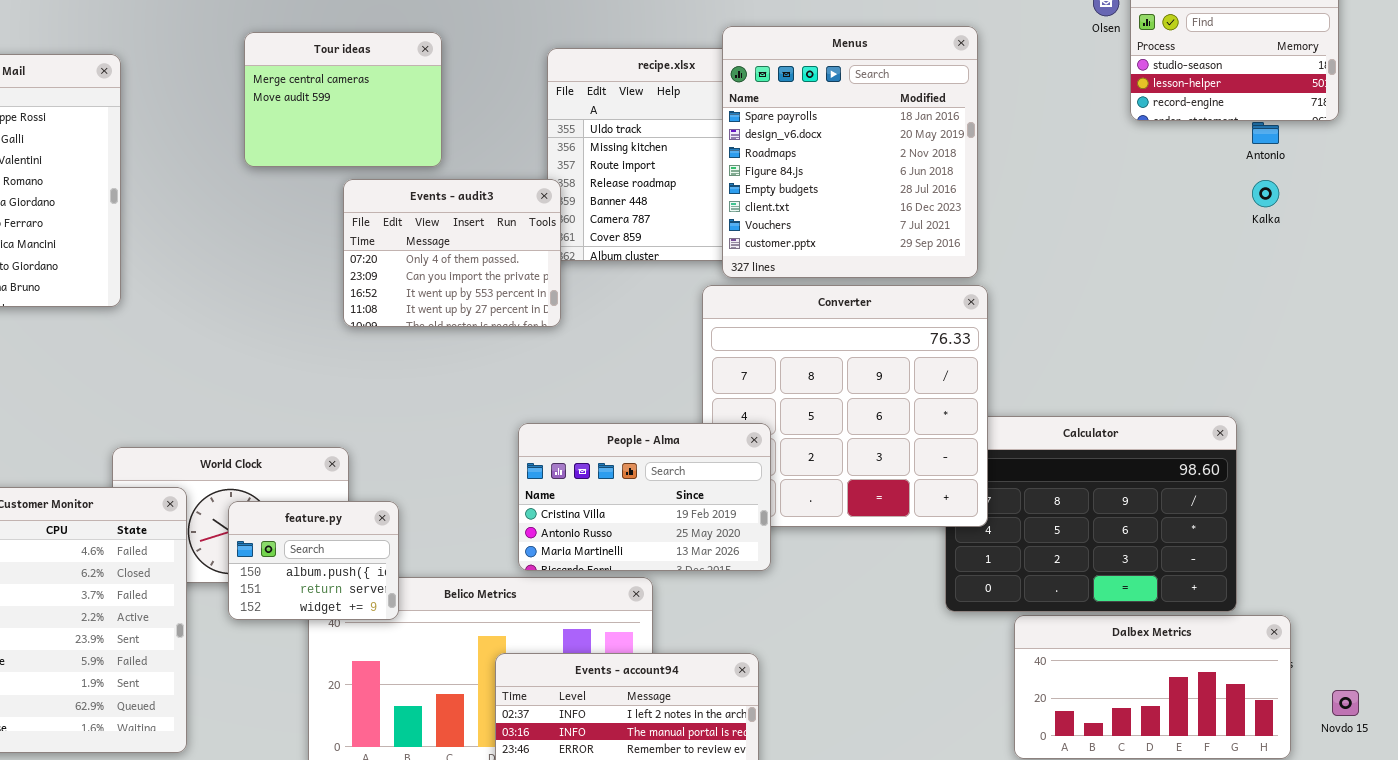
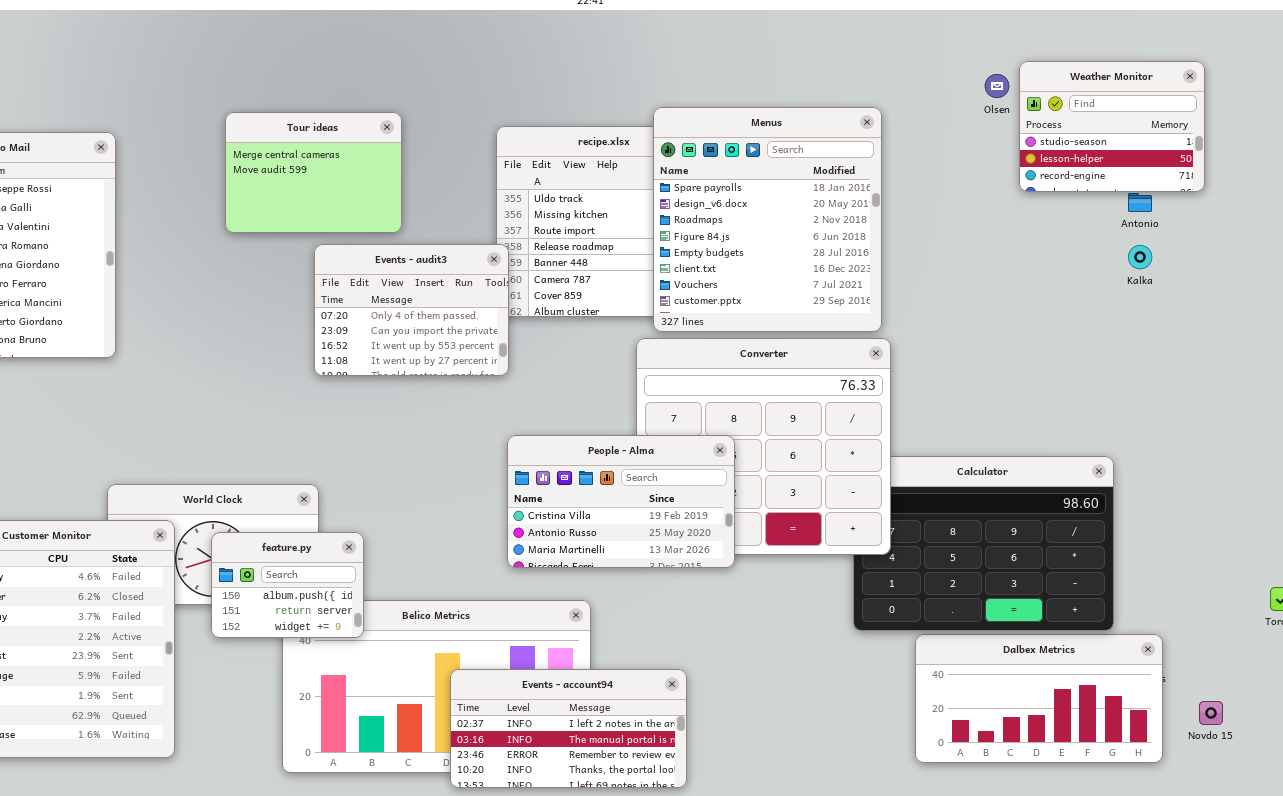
People - Alma: [518,423,771,571] -> [507,435,735,568], moved

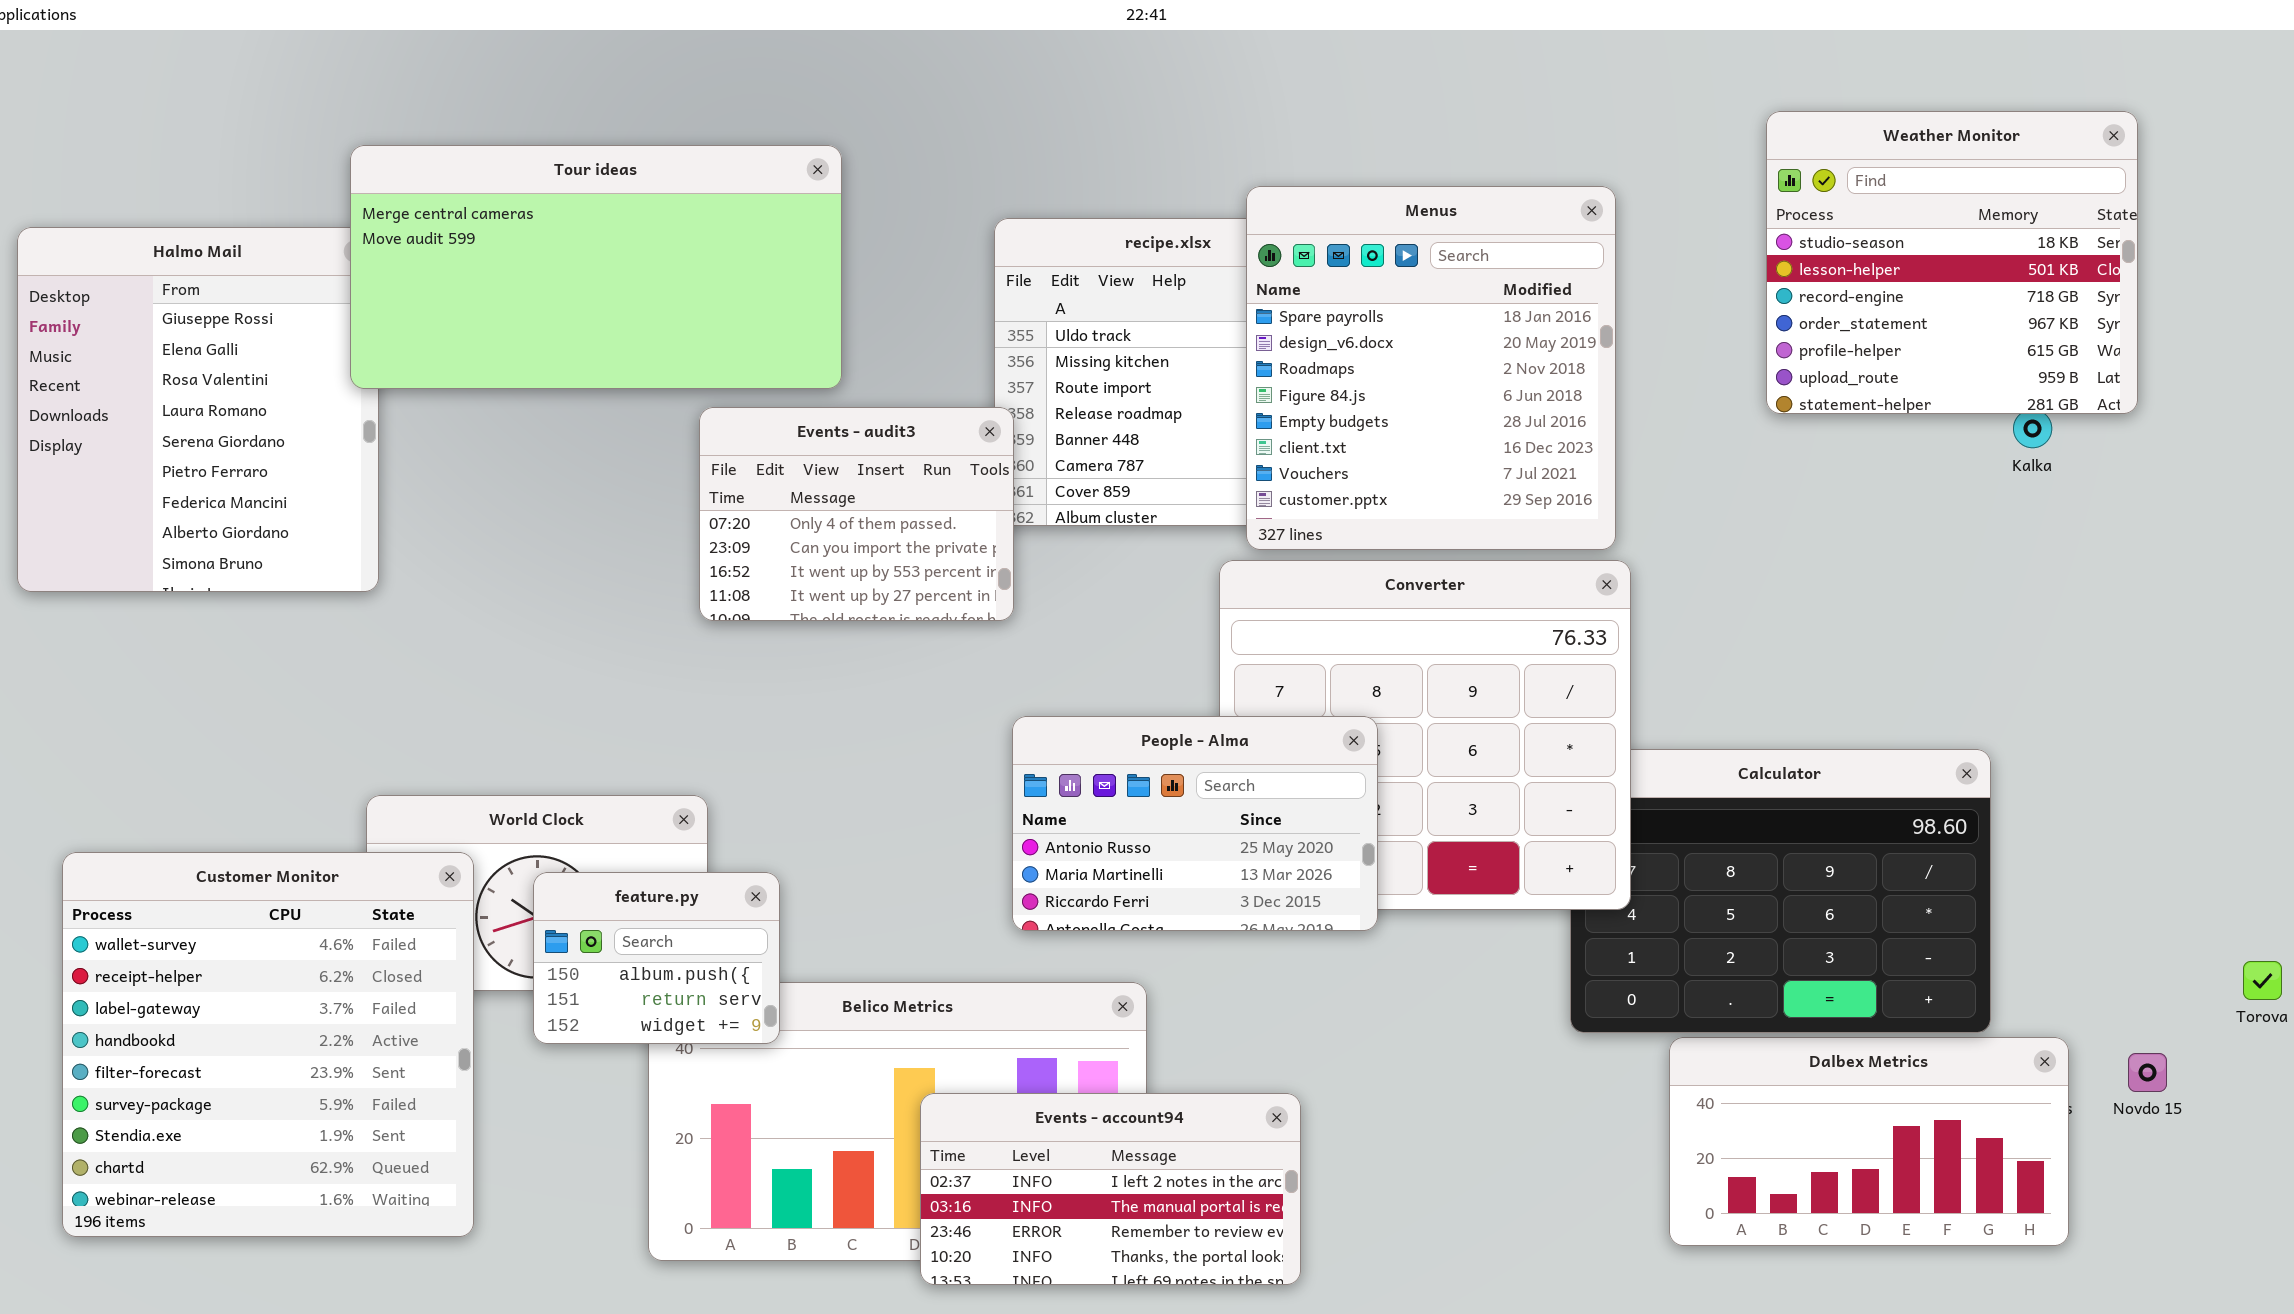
Weather Monitor: [1019,61,1205,192] -> [1766,111,2138,414], resized
Tour ideas: [225,112,402,233] -> [350,145,842,389], resized
People - Alma: [507,435,735,568] -> [1012,716,1378,931], scrolled down 1 row
Novdo 15: [1199,701,1223,725] -> [2128,1053,2167,1092], moved

